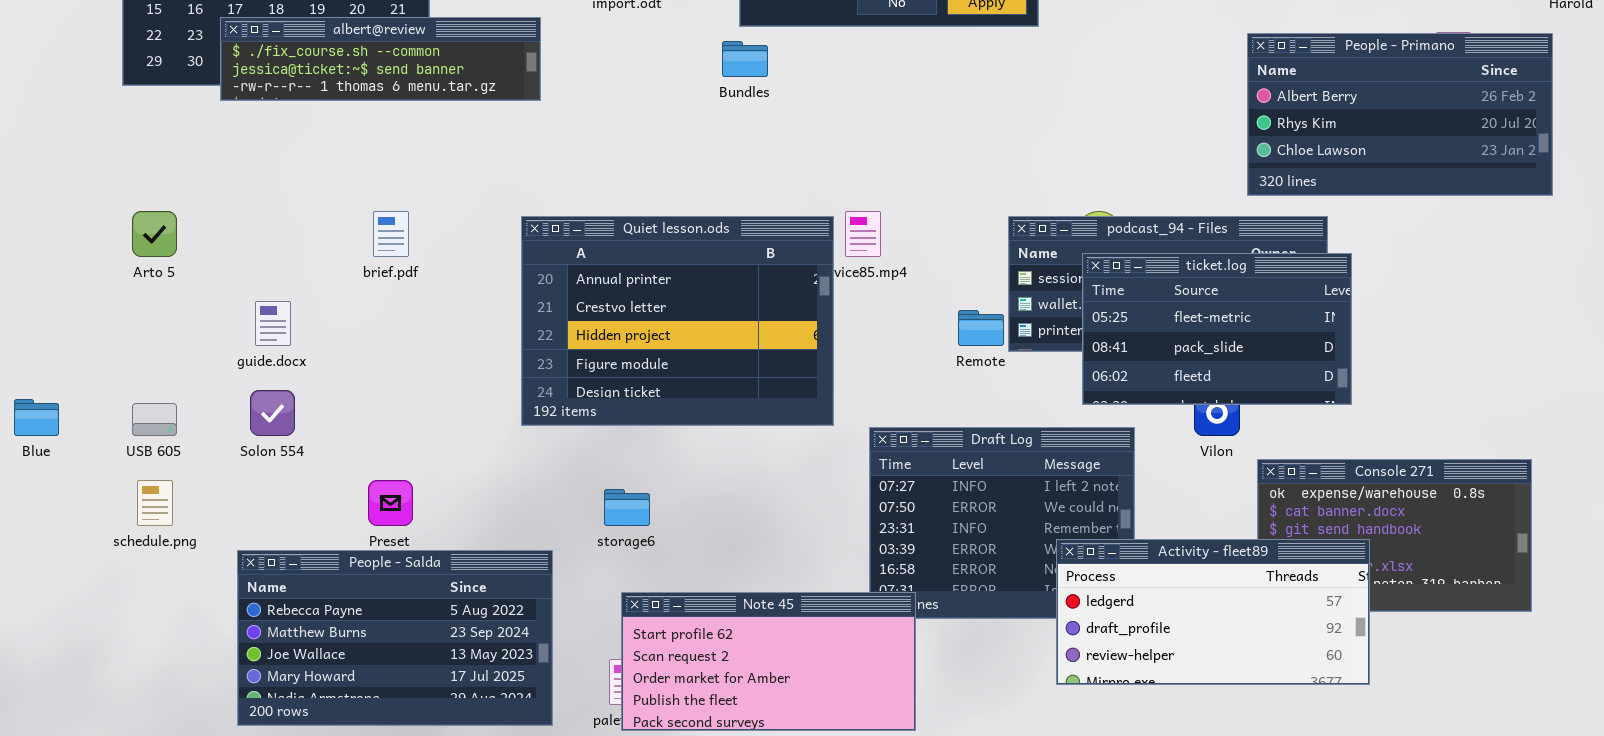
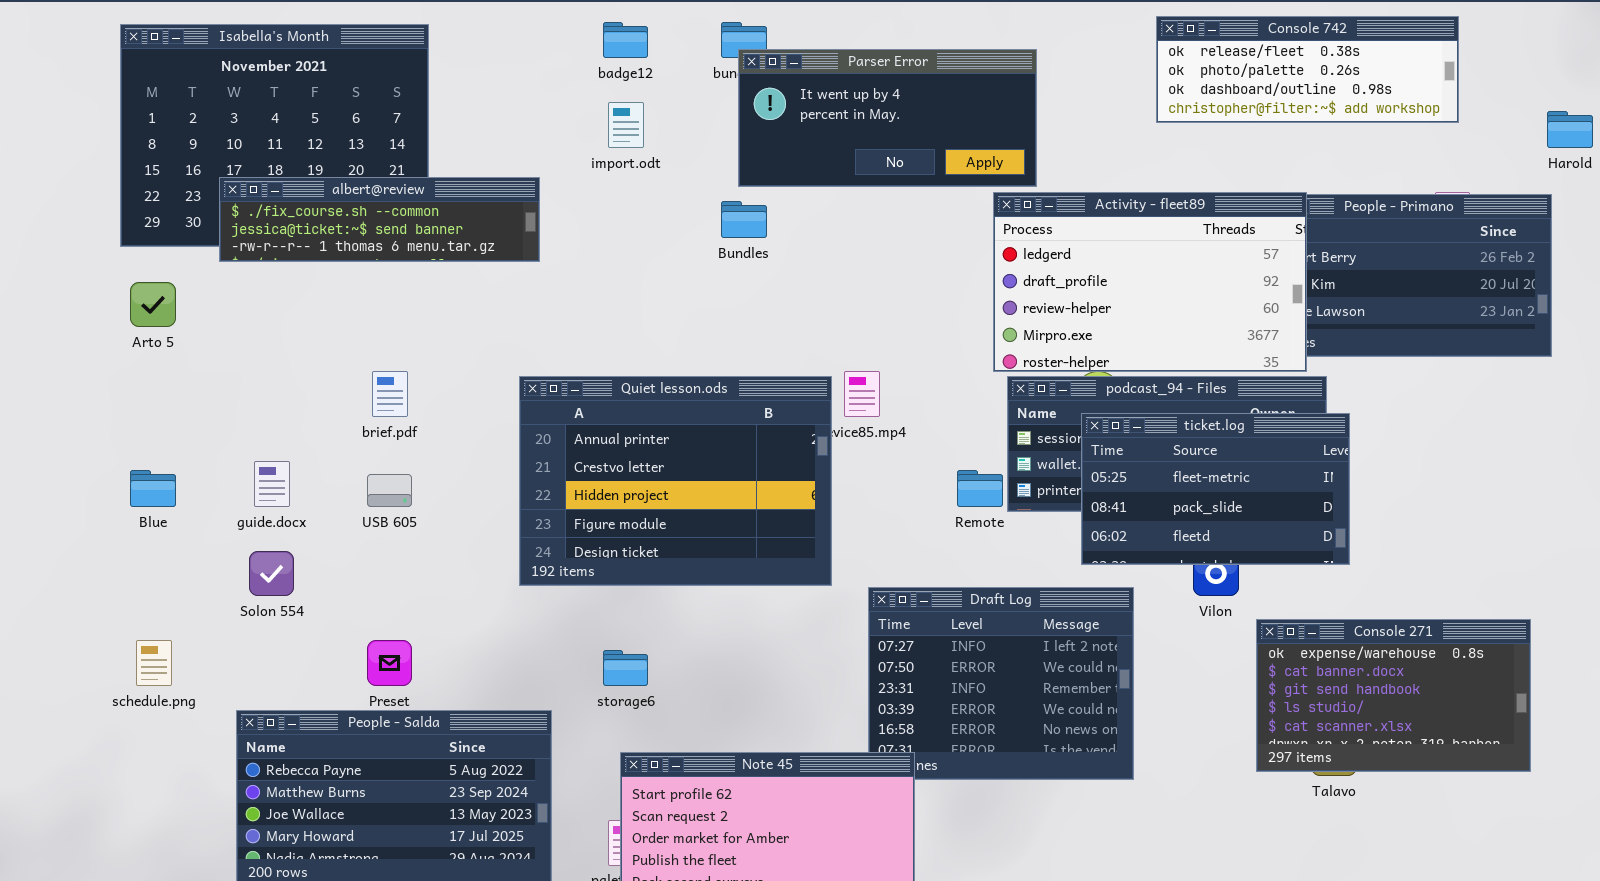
Arto 5: [132,211,177,257] -> [130,282,176,327], moved
Blue: [14,399,59,436] -> [130,470,176,507], moved
USB 605: [132,403,177,436] -> [367,474,412,507], moved
Activity - fleet89: [1056,539,1370,685] -> [993,192,1307,372], moved, resized

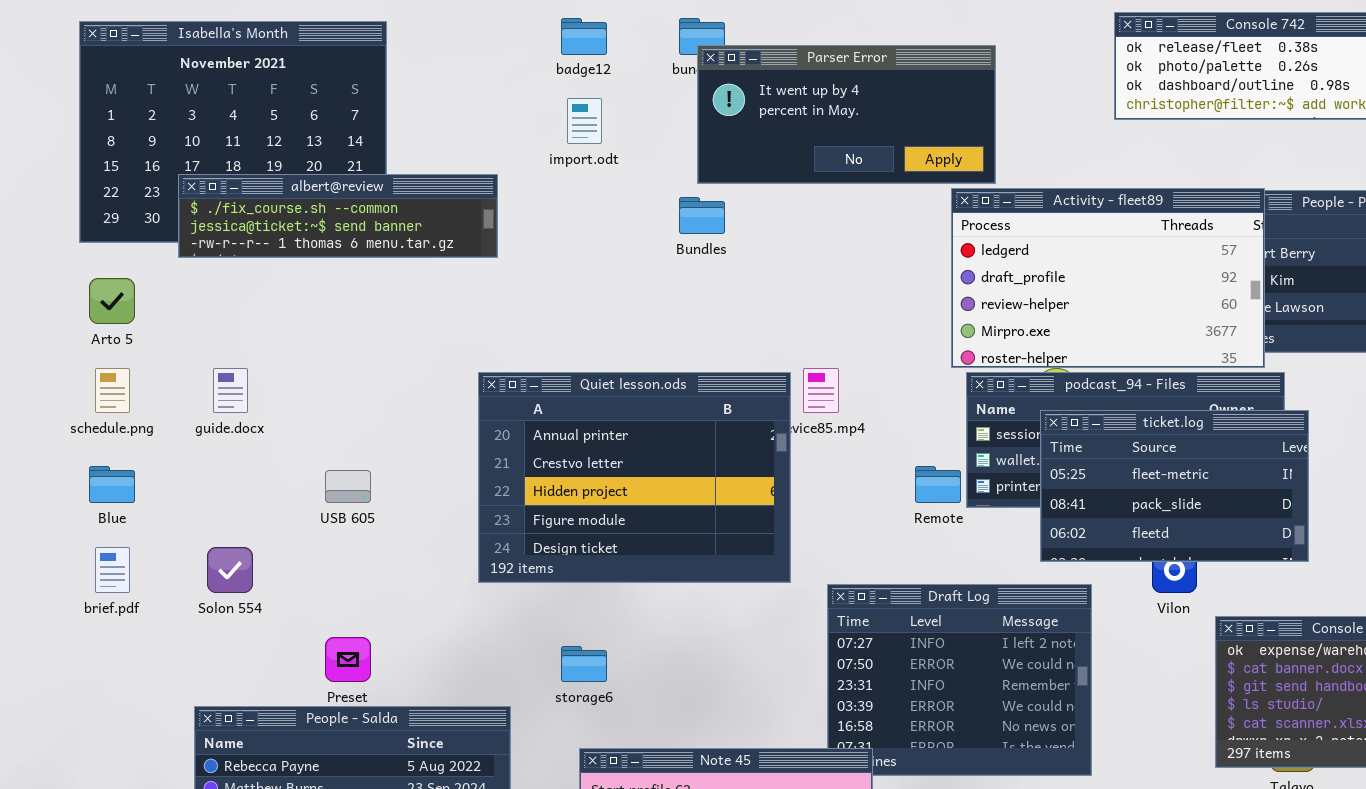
brief.pdf: [372,371,408,417] -> [95,547,130,593], moved
guide.docx: [254,461,290,507] -> [213,368,248,413], moved
schedule.png: [136,640,172,686] -> [95,368,130,413], moved

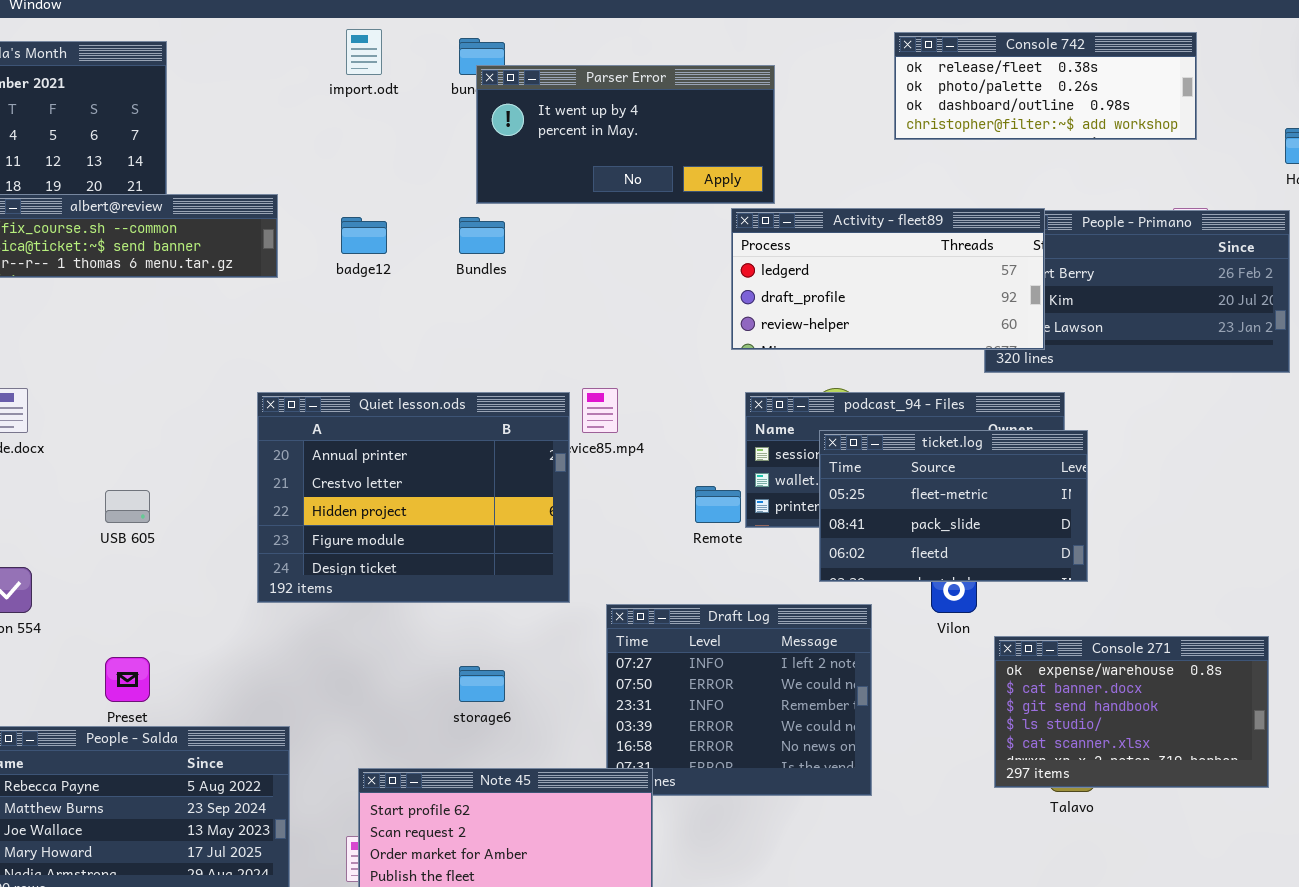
badge12: [561,18,607,55] -> [341,217,387,254], moved
import.odt: [567,98,602,144] -> [346,29,382,75], moved
Activity - fleet89: [951,188,1265,368] -> [731,208,1045,350], resized
storage6: [561,646,607,682] -> [459,666,505,702], moved

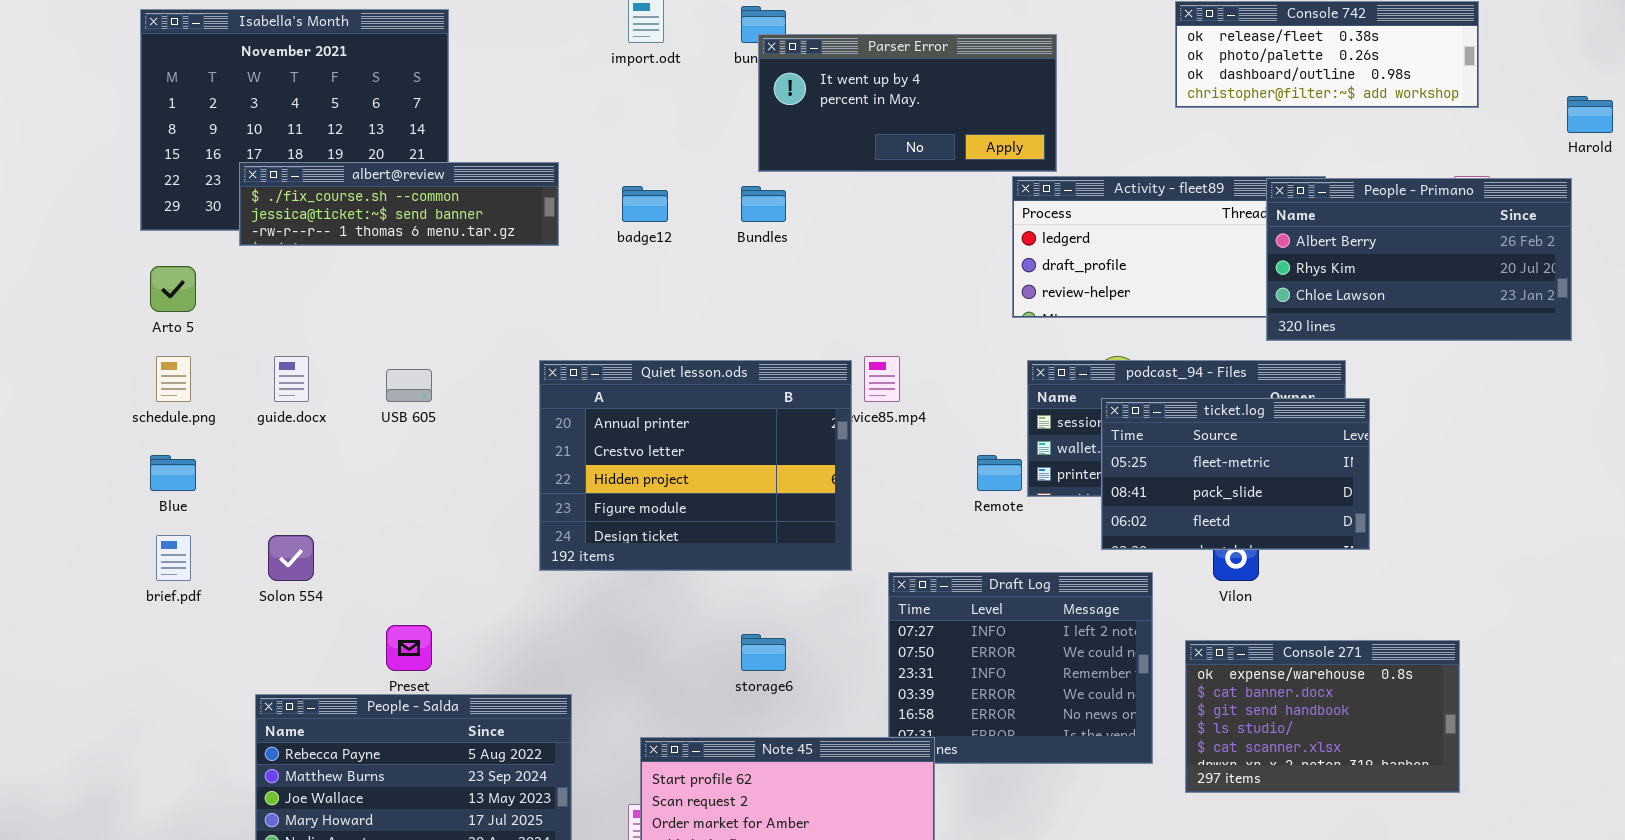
People - Primano: [984,210,1290,373] -> [1266,178,1572,341], raised
USB 605: [105,490,150,523] -> [386,369,432,402], moved
Console 271: [994,636,1269,788] -> [1185,640,1460,793], moved

